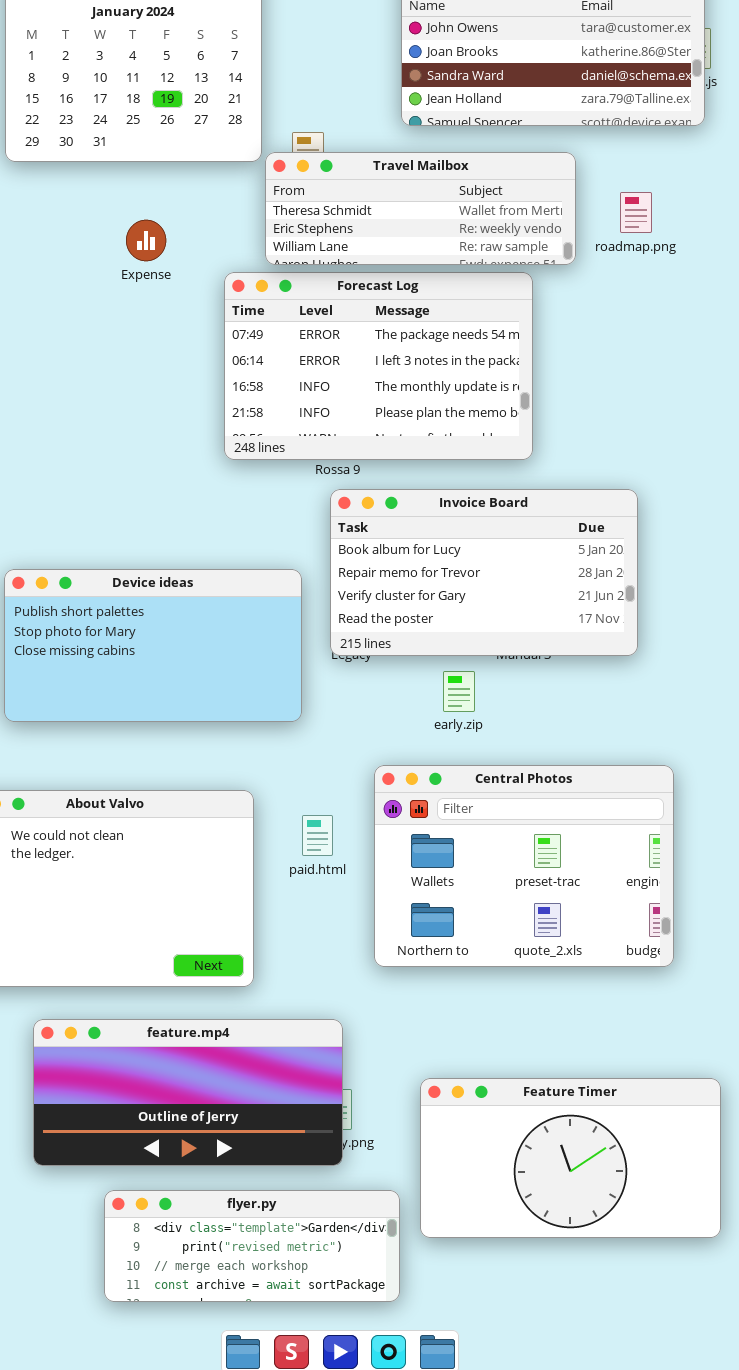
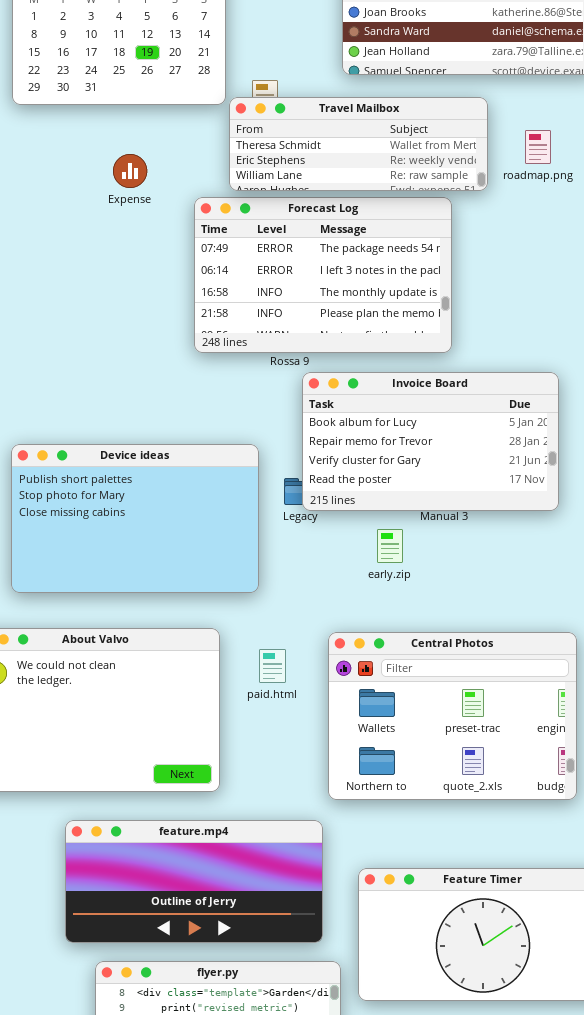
Invoice Board: [330,489,638,656] -> [302,372,559,511], moved
Device ideas: [4,569,302,722] -> [11,444,259,593], resized
Central Photos: [374,765,674,967] -> [328,632,577,800], moved
feature.mp4: [33,1019,343,1166] -> [65,820,323,943], moved

